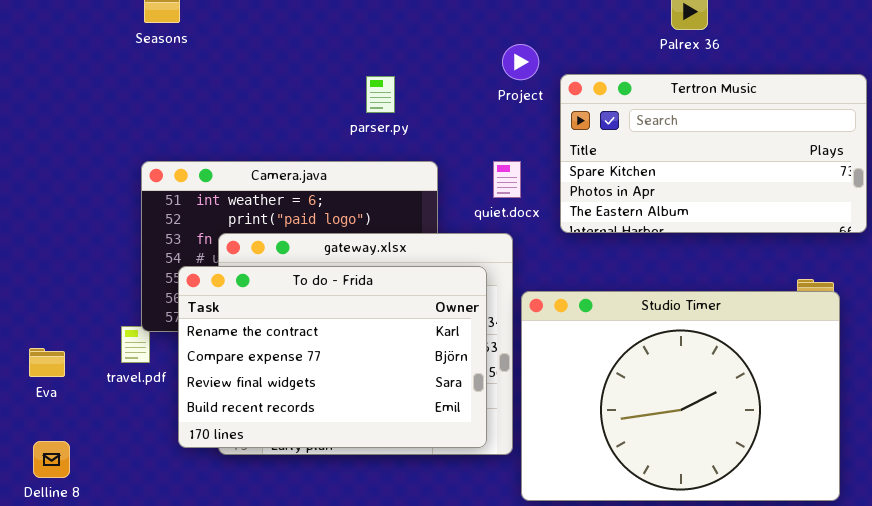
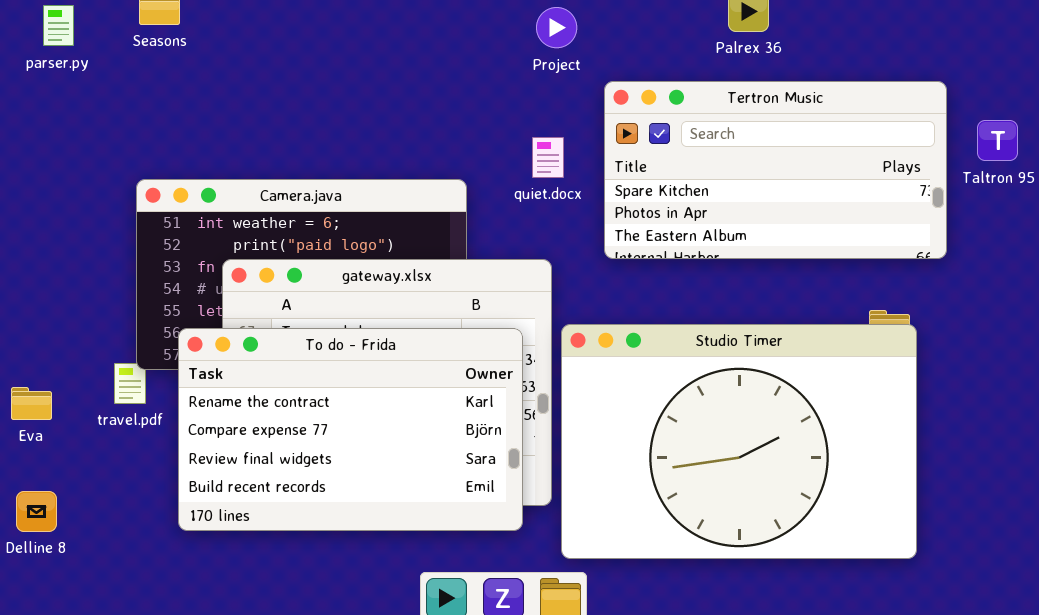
Project: [502,44,539,80] -> [536,7,577,48], moved
parser.py: [366,76,395,113] -> [43,5,74,46], moved
quiet.docx: [493,161,521,198] -> [532,137,564,178], moved
To do - Frida: [178,266,487,448] -> [178,328,523,531], moved

